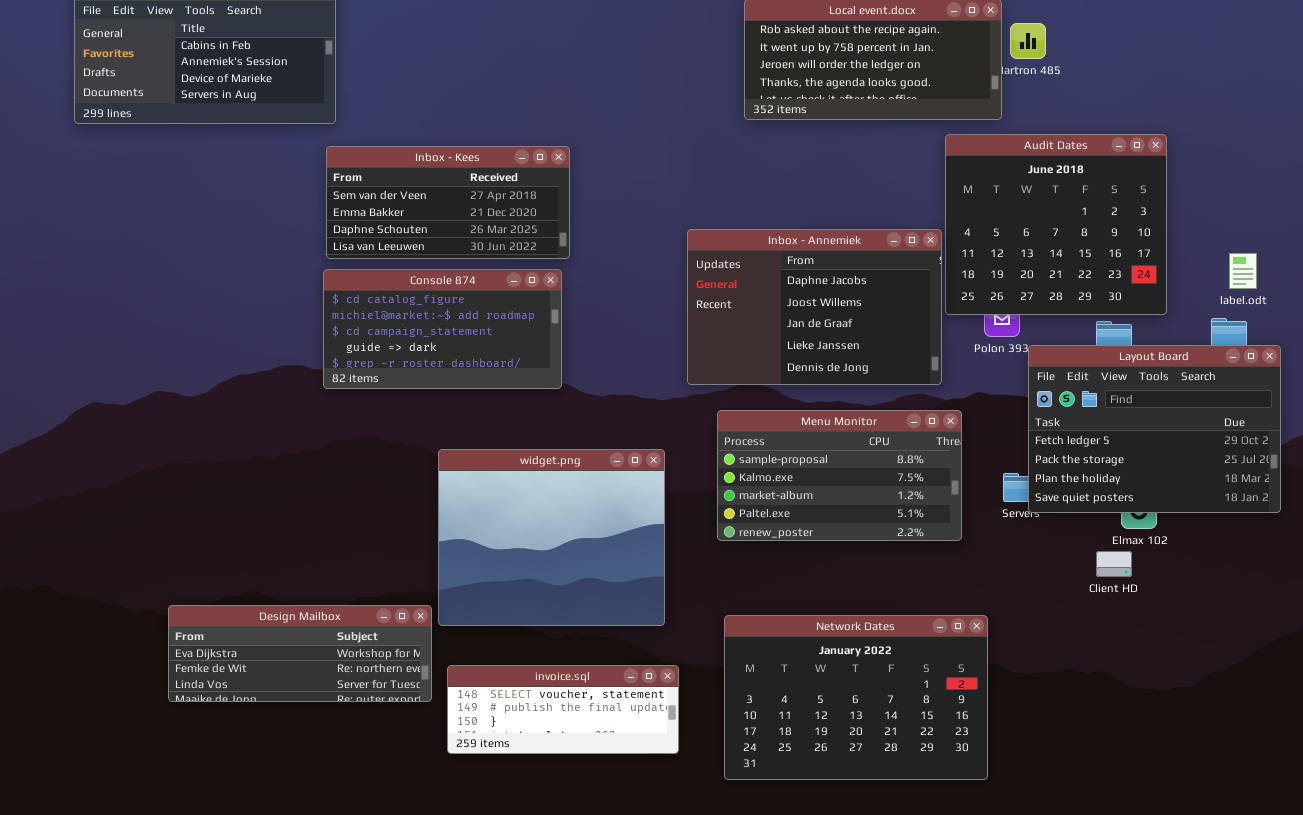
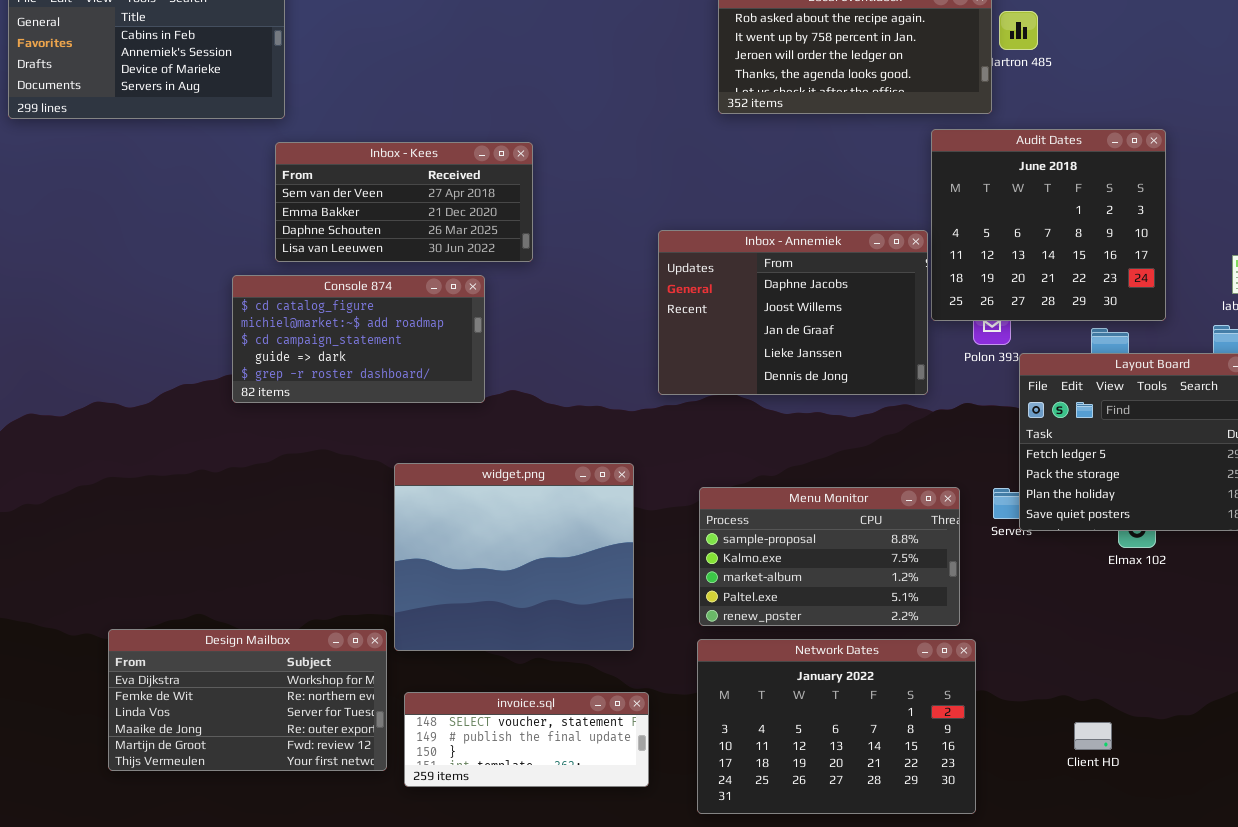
Console 874: [323,269,562,389] -> [232,275,485,403], moved
Menu Monitor: [717,410,962,541] -> [699,487,960,626], moved
Client HD: [1096,551,1132,577] -> [1074,722,1112,750], moved
Design Mailbox: [168,605,432,702] -> [108,629,387,771], resized

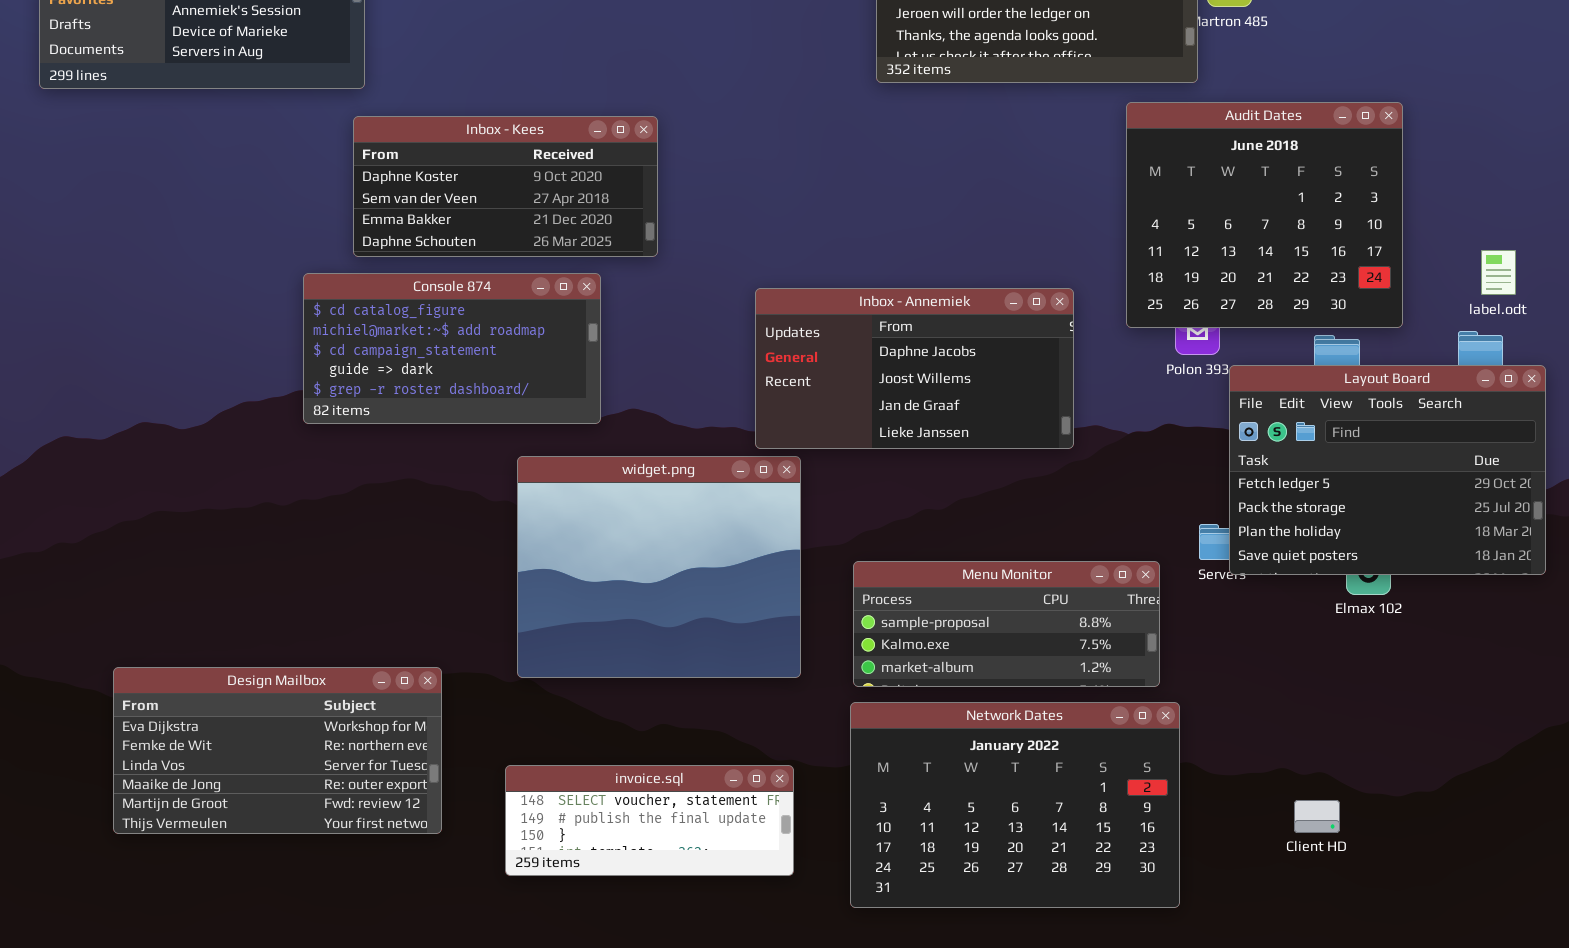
Inbox - Kees: [275,142,533,262] -> [353,116,658,257], scrolled up 1 row
Inbox - Annemiek: [658,230,928,395] -> [755,288,1074,449], moved, resized
widget.png: [394,463,634,651] -> [517,456,801,678], moved
Menu Monitor: [699,487,960,626] -> [853,561,1160,687], resized
Design Mailbox: [108,629,387,771] -> [113,667,442,834], moved

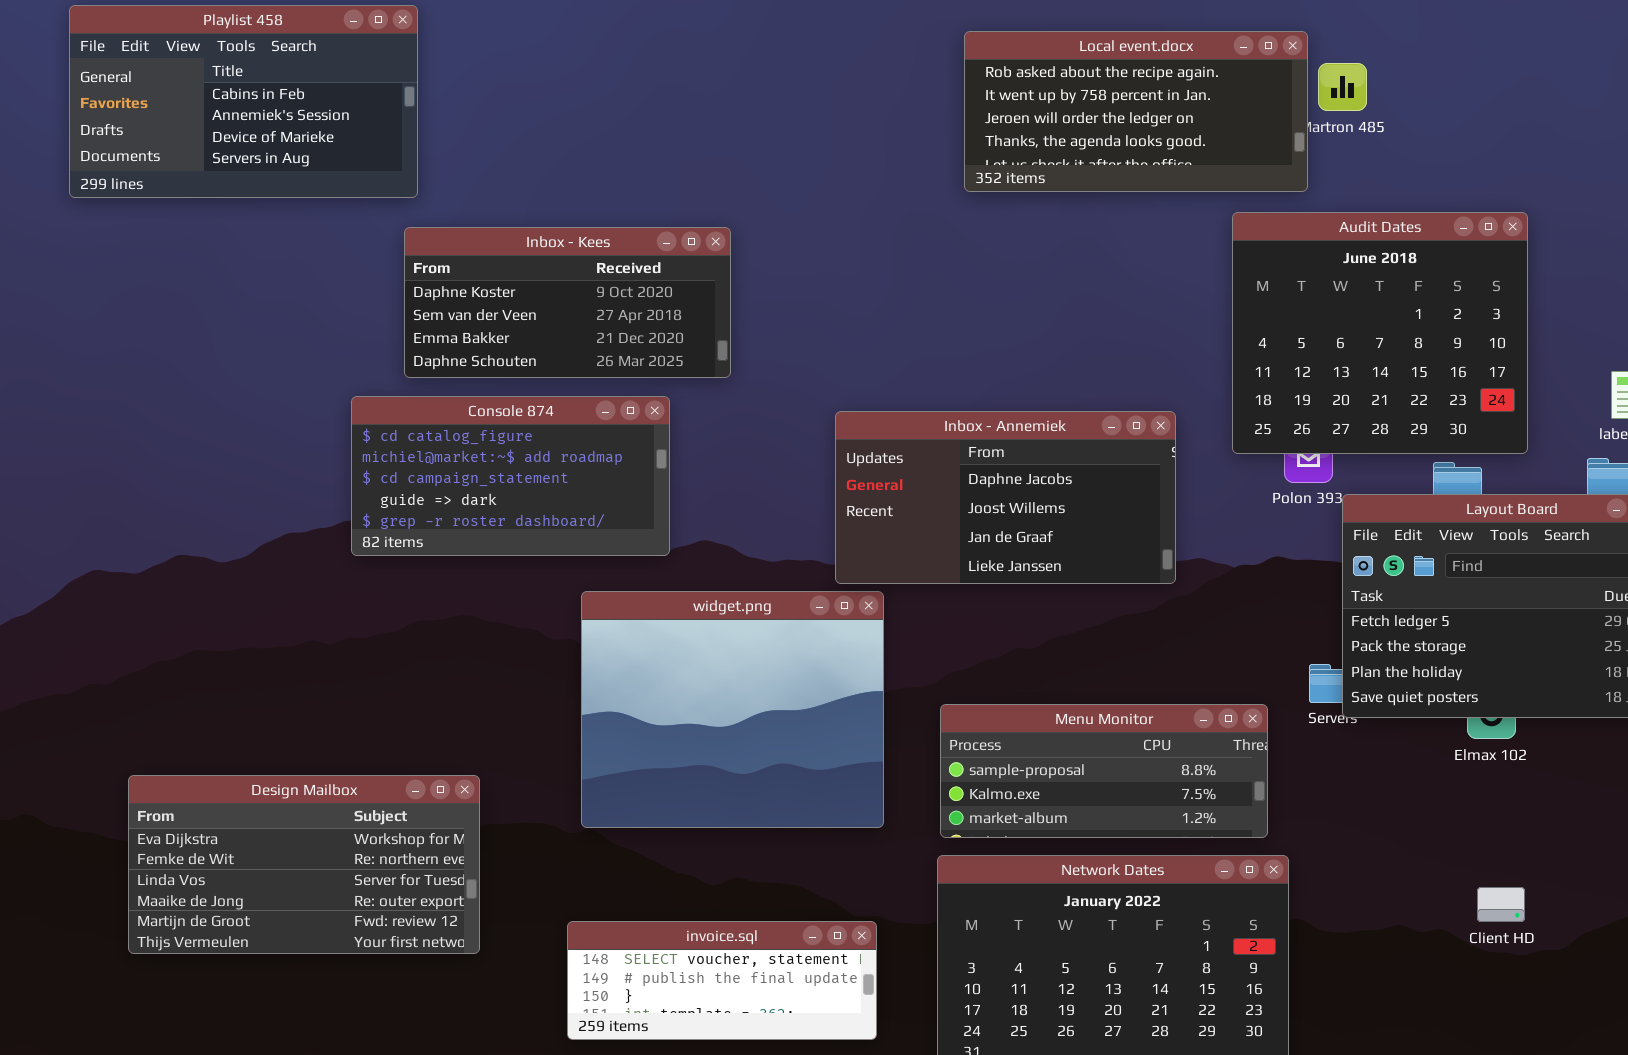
Design Mailbox: [113,667,442,834] -> [128,775,480,954], moved
Client HD: [1294,800,1340,833] -> [1477,887,1525,922], moved

